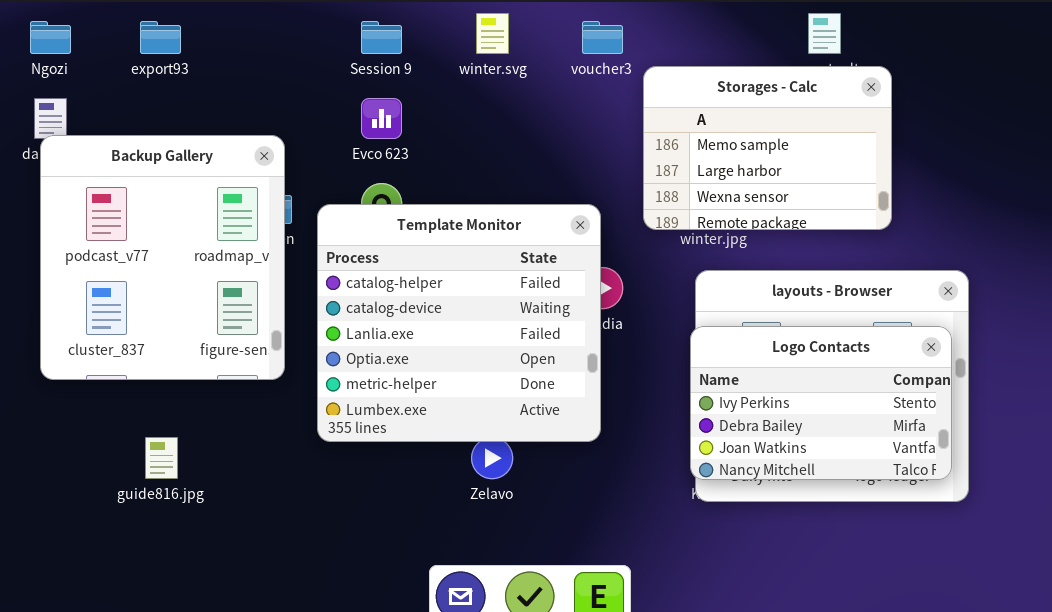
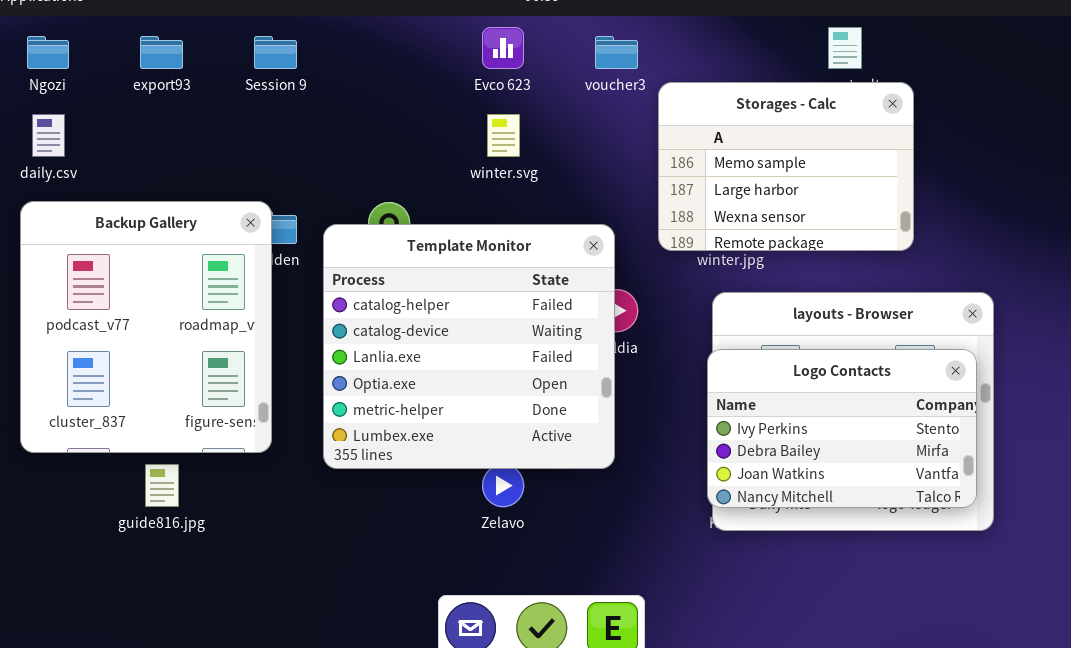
winter.svg: [476,13,509,54] -> [487,114,520,157], moved
Session 9: [361,21,402,54] -> [254,36,297,69], moved
Evco 623: [361,98,402,139] -> [482,27,524,69], moved
Backup Gallery: [40,135,285,380] -> [20,201,272,453], moved

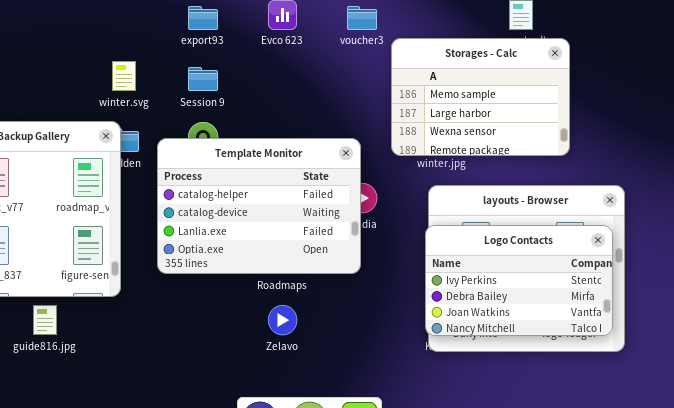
export93: [140,36,183,69] -> [188,6,218,30], moved
Session 9: [254,36,297,69] -> [188,67,218,91], moved
winter.svg: [487,114,520,157] -> [112,61,136,91], moved
Template Monitor: [323,224,615,469] -> [157,138,361,274], resized

